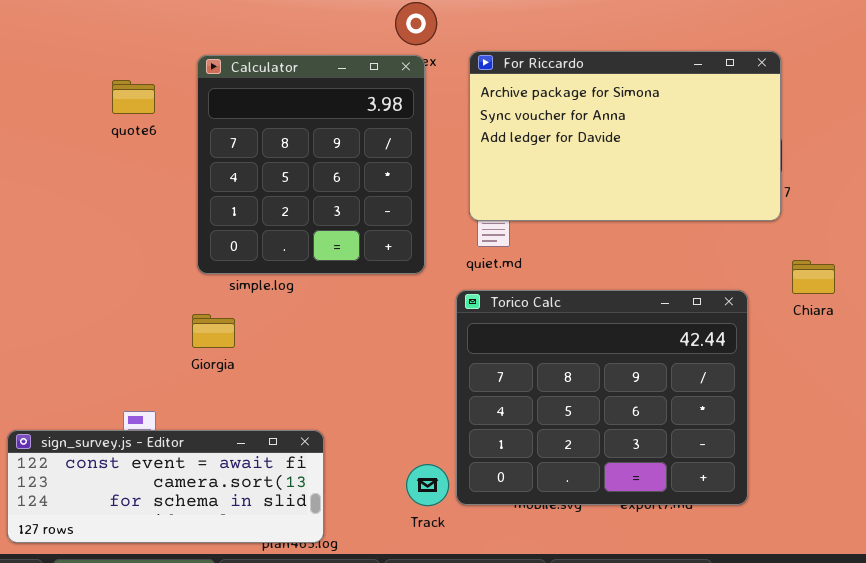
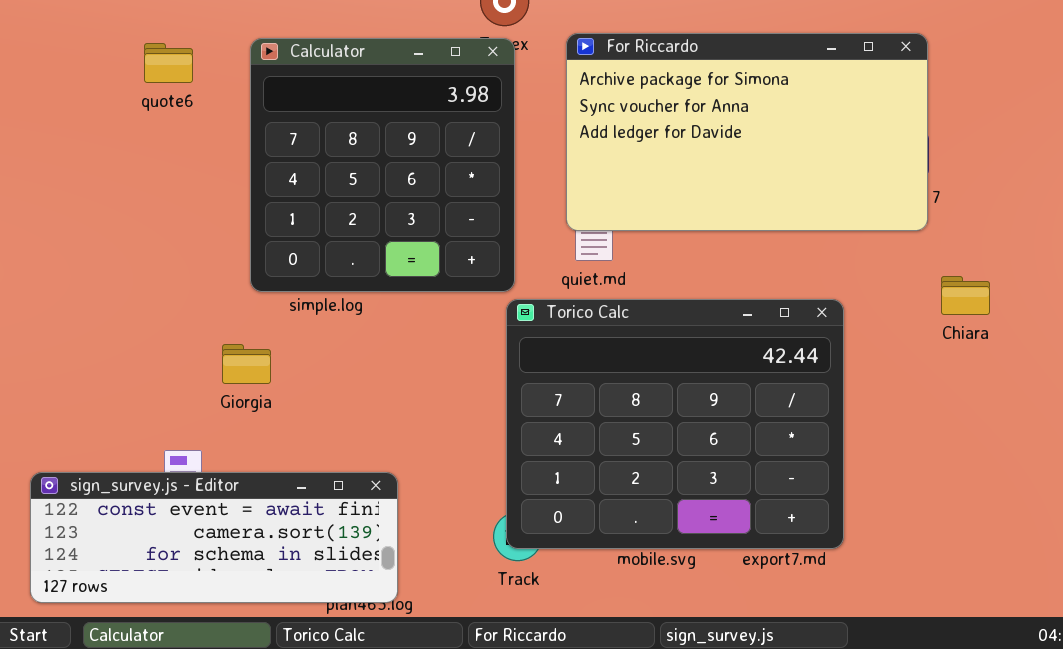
quote6: [112,80,155,114] -> [144,43,193,83], moved
Torico Calc: [456,290,748,505] -> [506,299,844,549], moved
Giorgia: [192,314,235,348] -> [222,344,271,384], moved

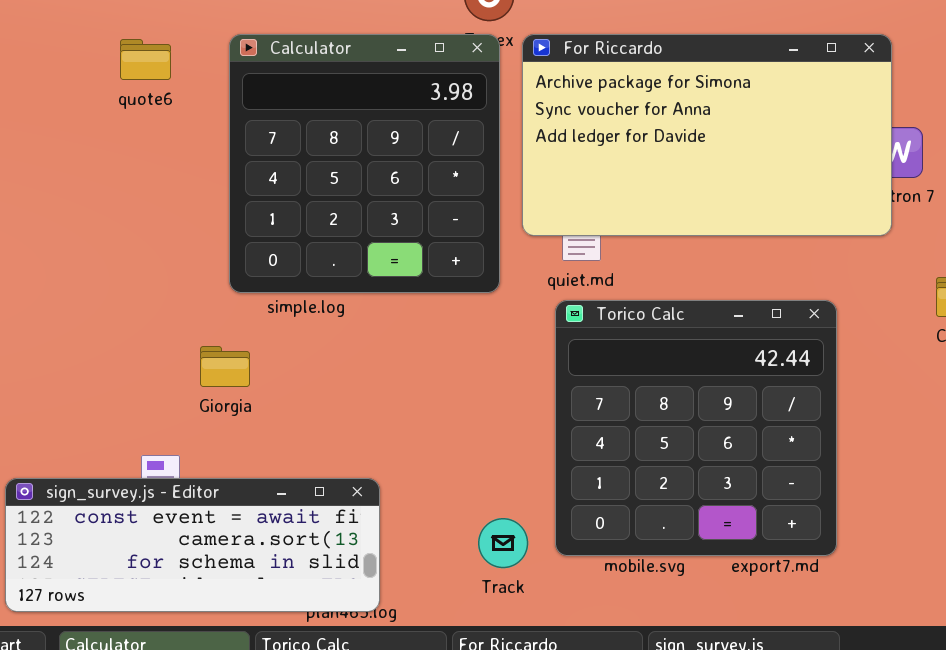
For Riccardo: [566,33,928,231] -> [522,34,892,236], moved
Torico Calc: [506,299,844,549] -> [555,300,837,556], resized

